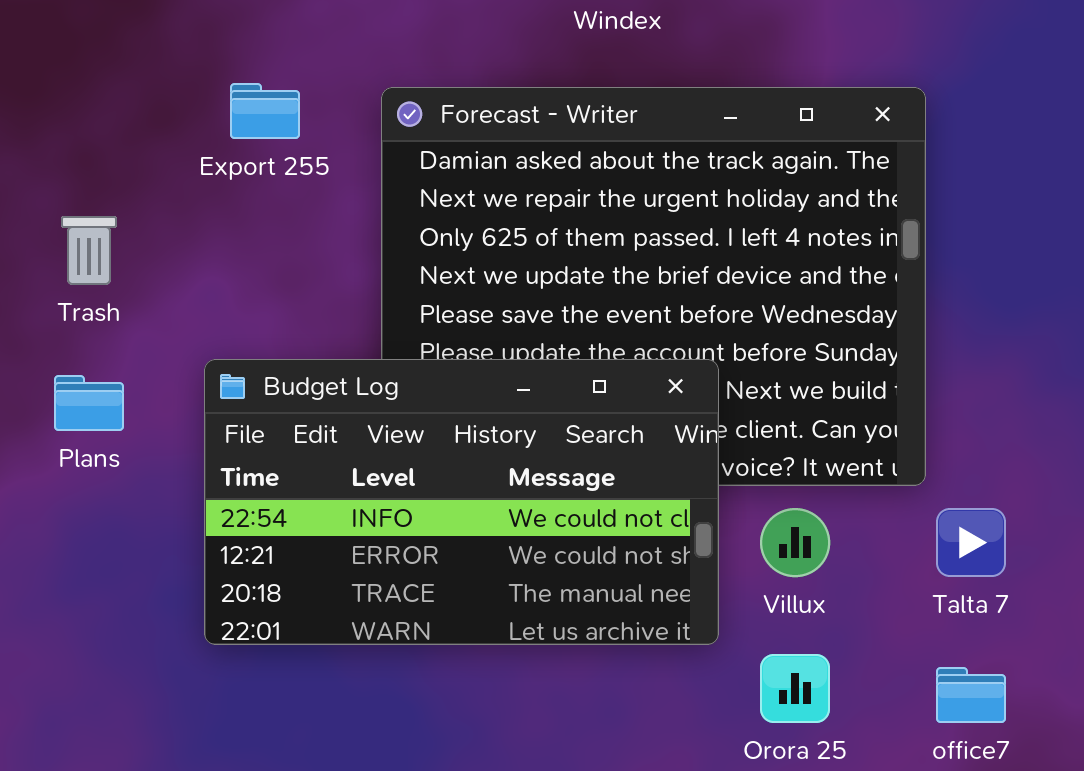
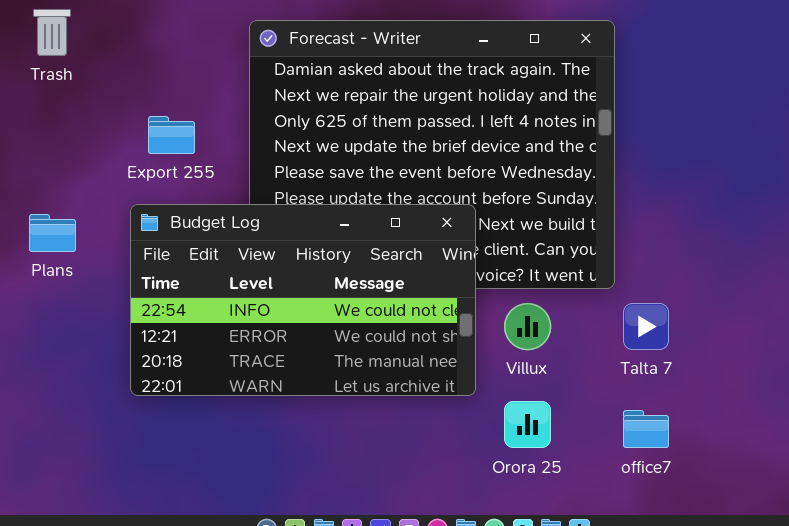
Export 255: [230,83,300,139] -> [148,116,195,154], moved
Trash: [61,216,117,285] -> [33,9,71,56], moved

